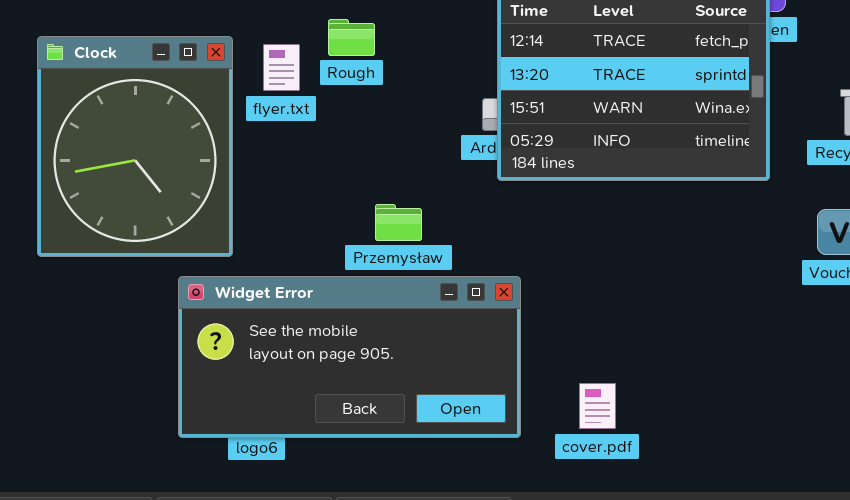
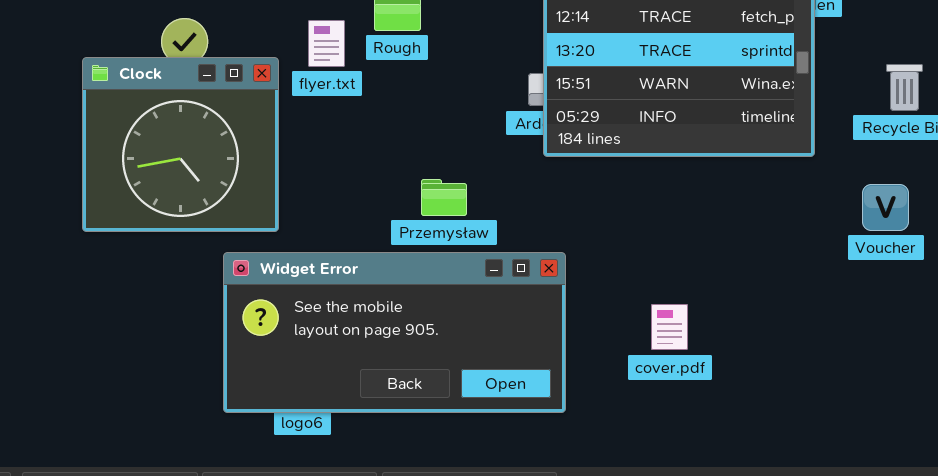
Clock: [37,36,233,257] -> [82,57,279,232], resized
cover.pdf: [579,383,616,429] -> [651,304,688,350], moved

